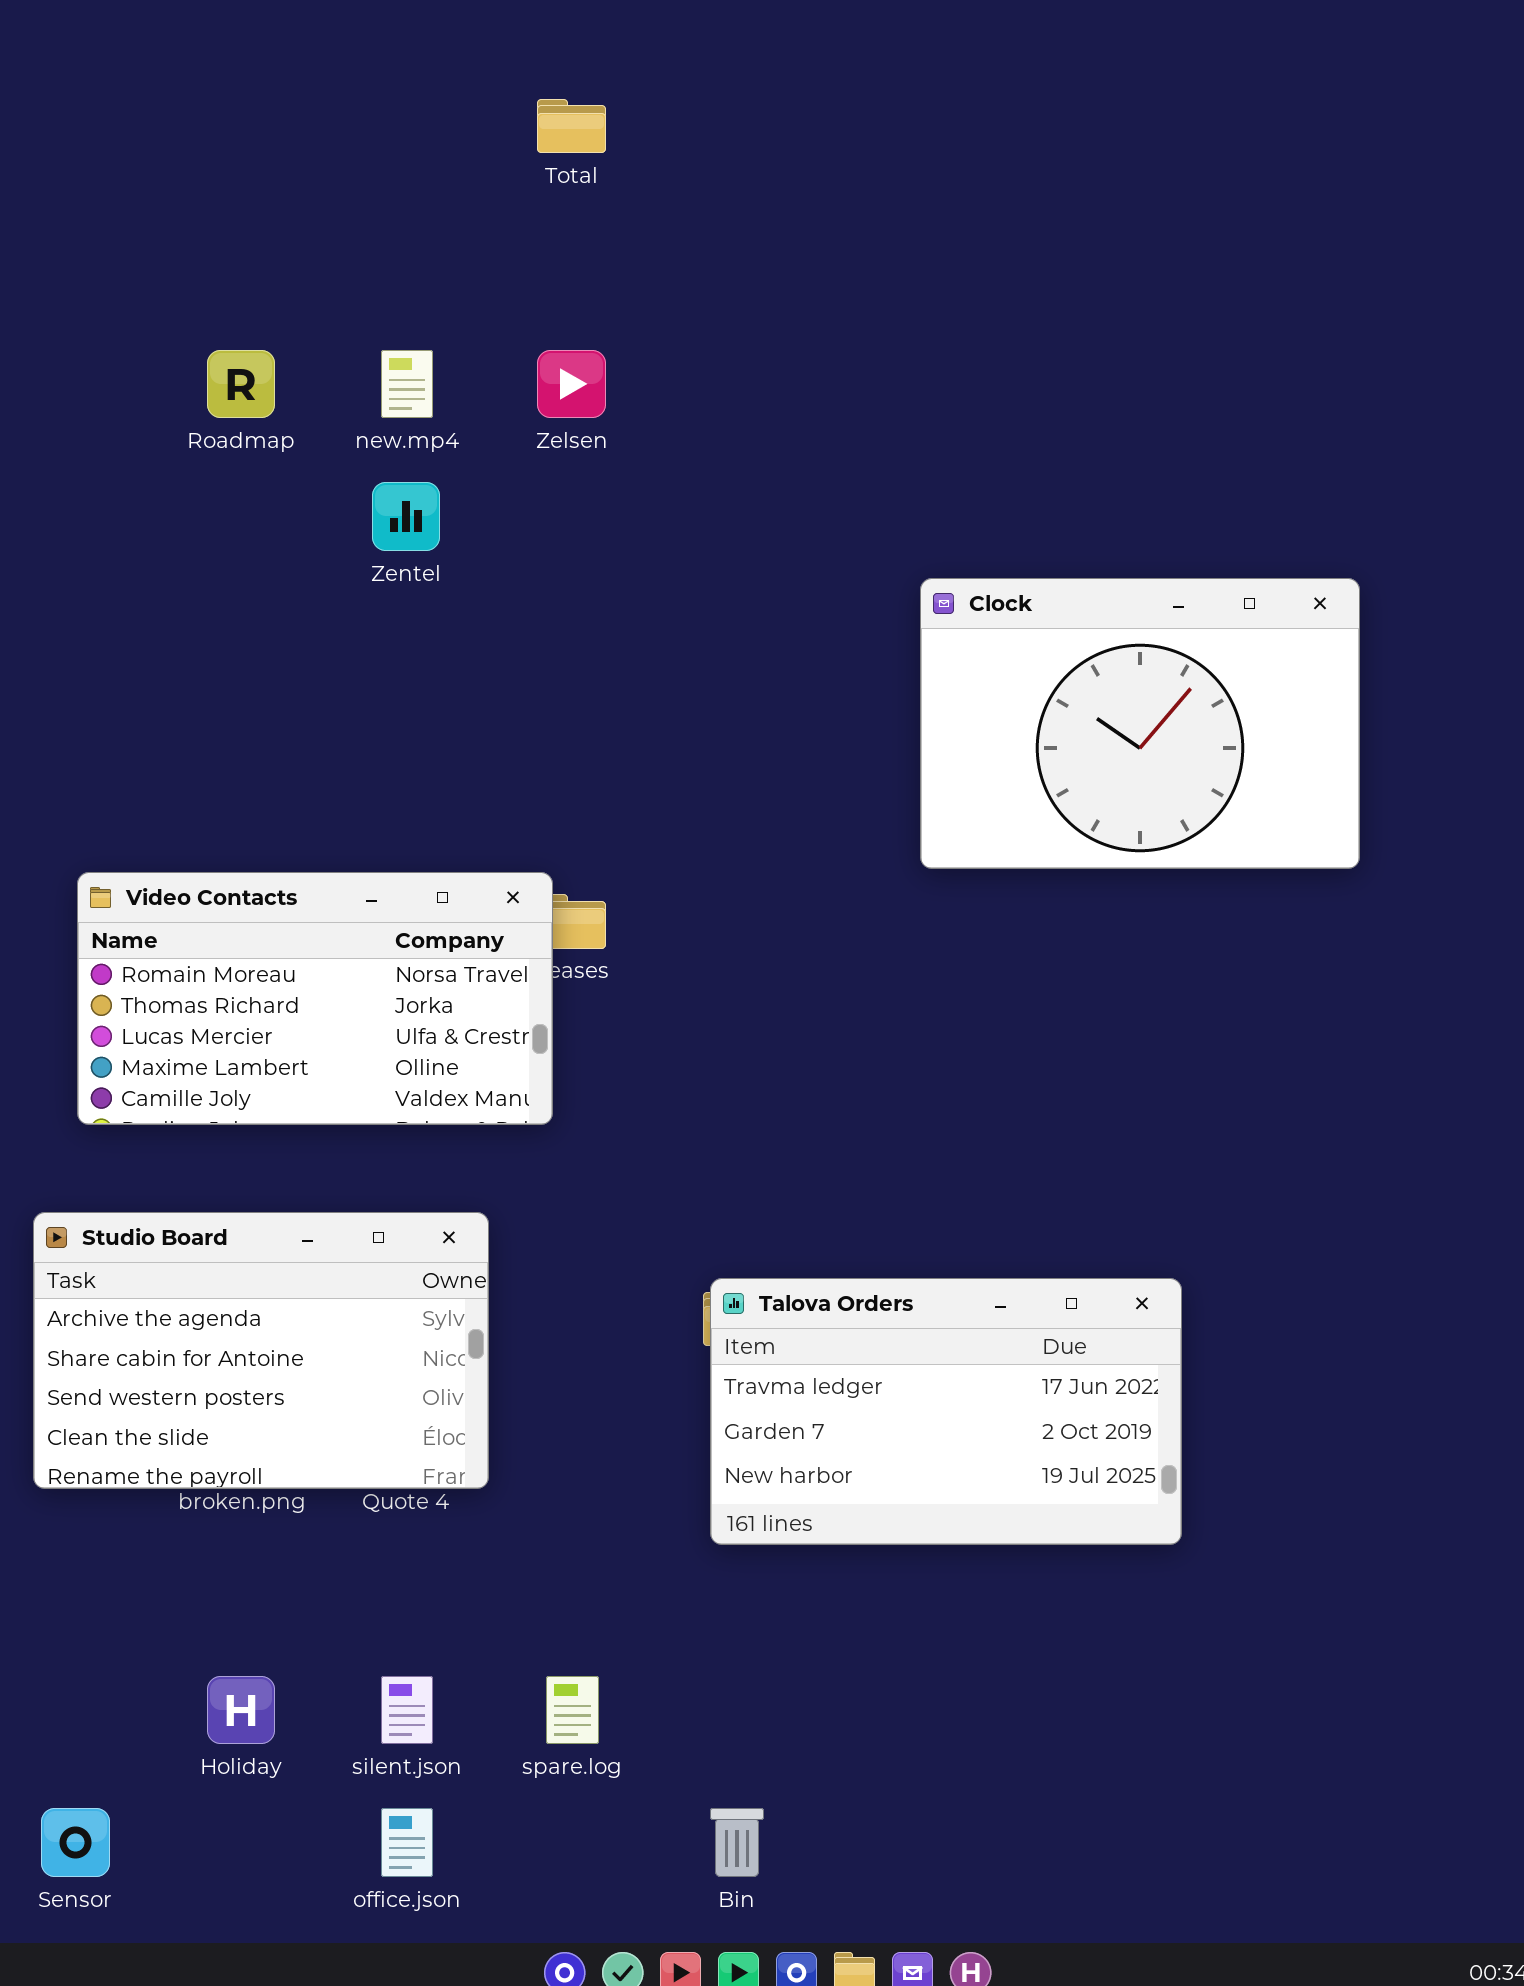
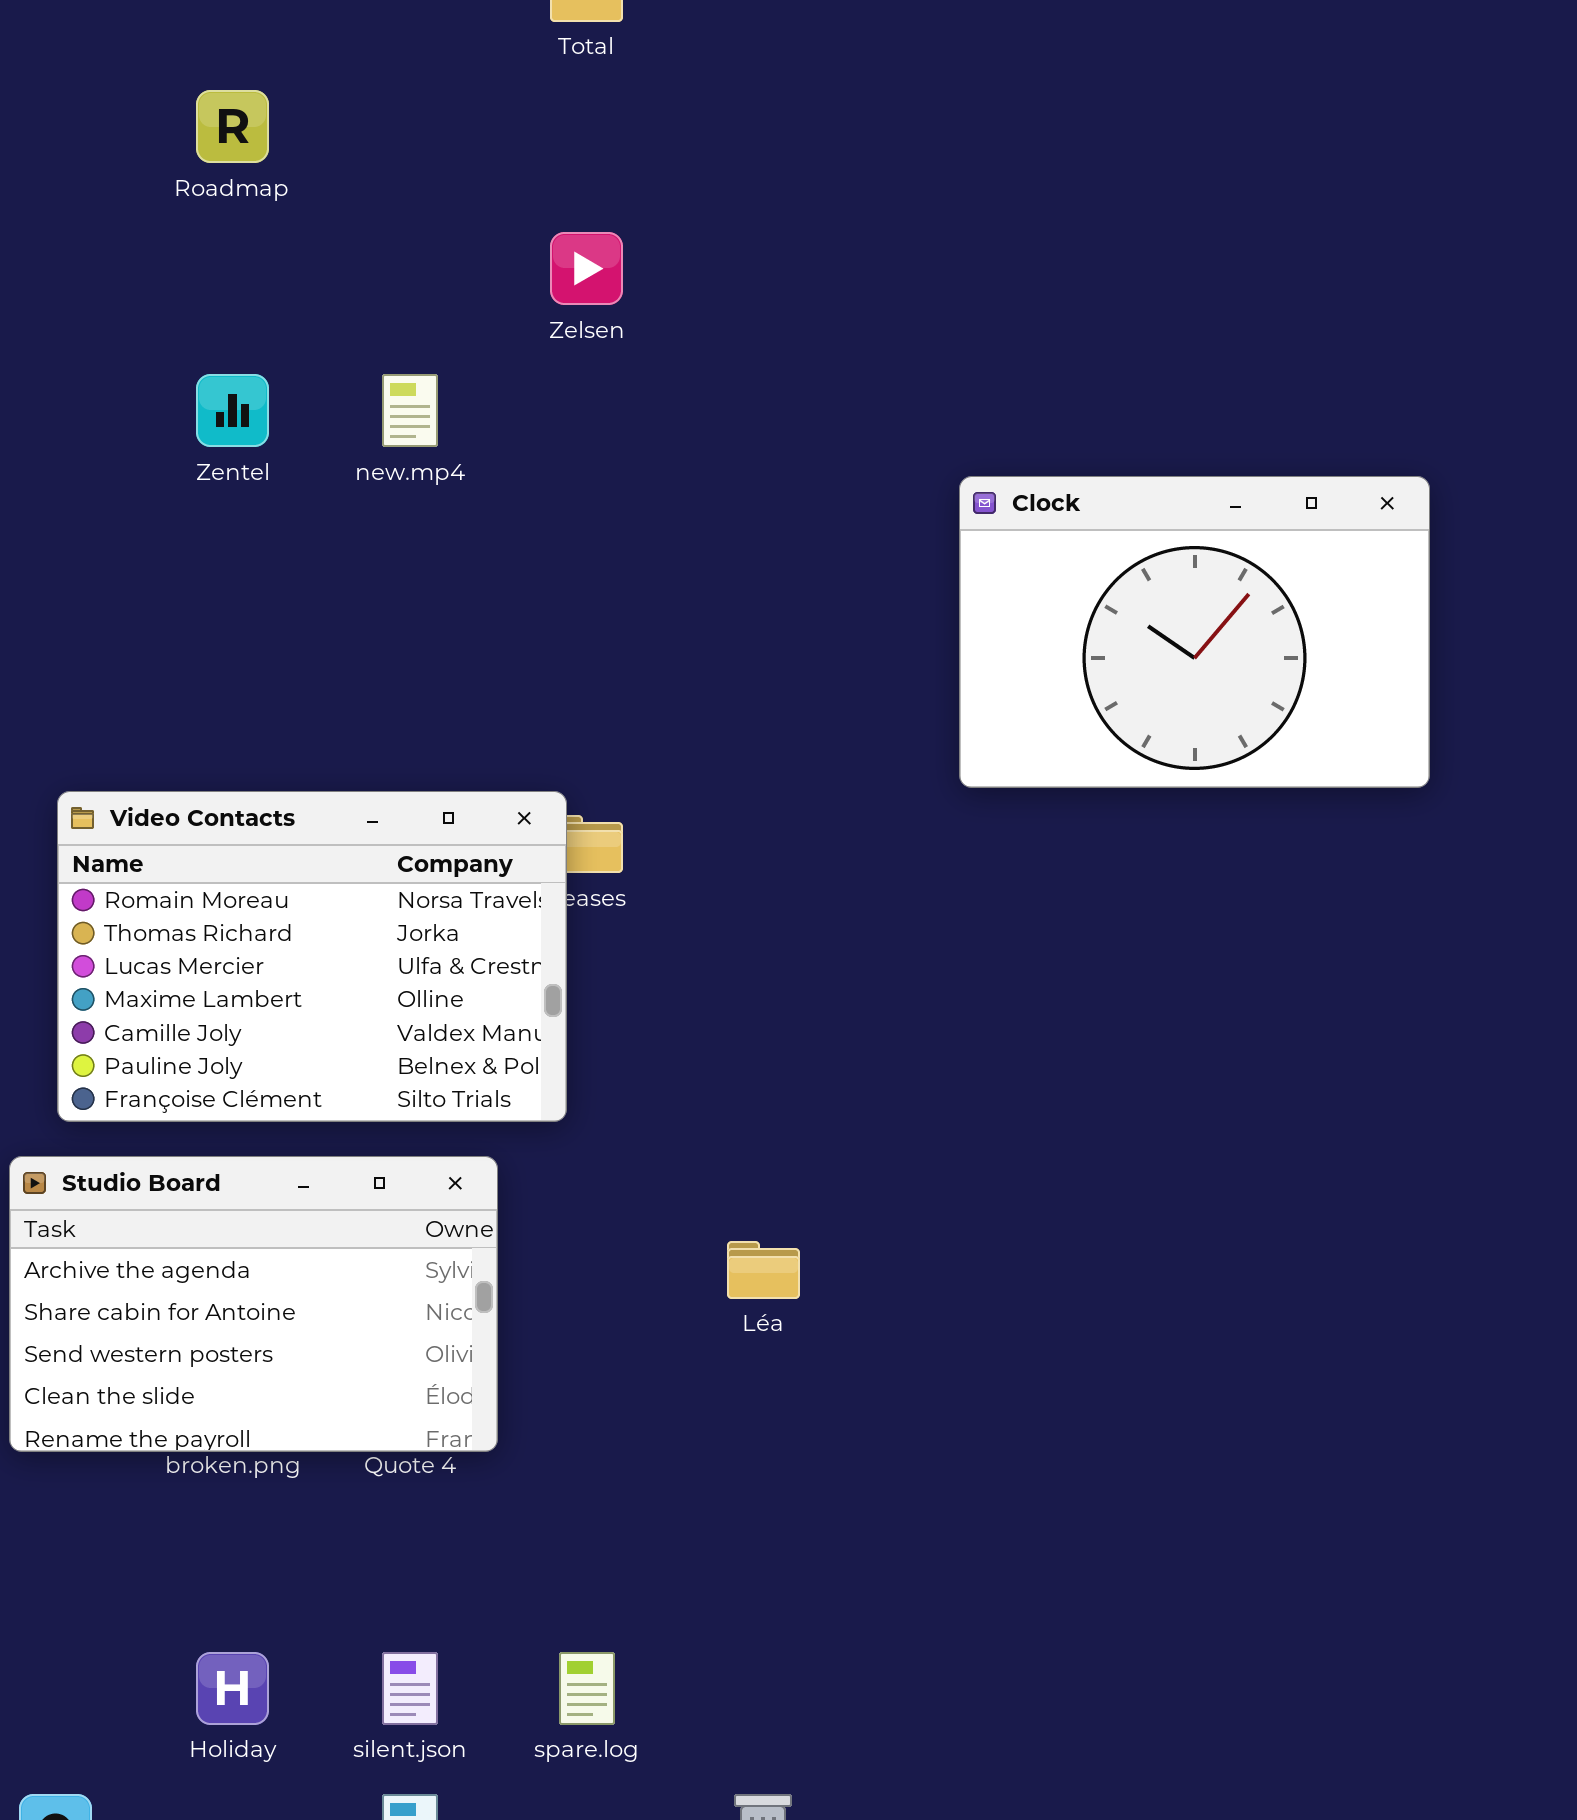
Roadmap: [207,350,275,418] -> [196,90,269,163], moved
new.mp4: [381,350,433,418] -> [382,374,438,447], moved
Zentel: [372,482,440,551] -> [196,374,269,447], moved
Video Contacts: [77,872,553,1125] -> [57,791,567,1122], resized
Talova Orders: [710,1278,1182,1545] -> none, closed

